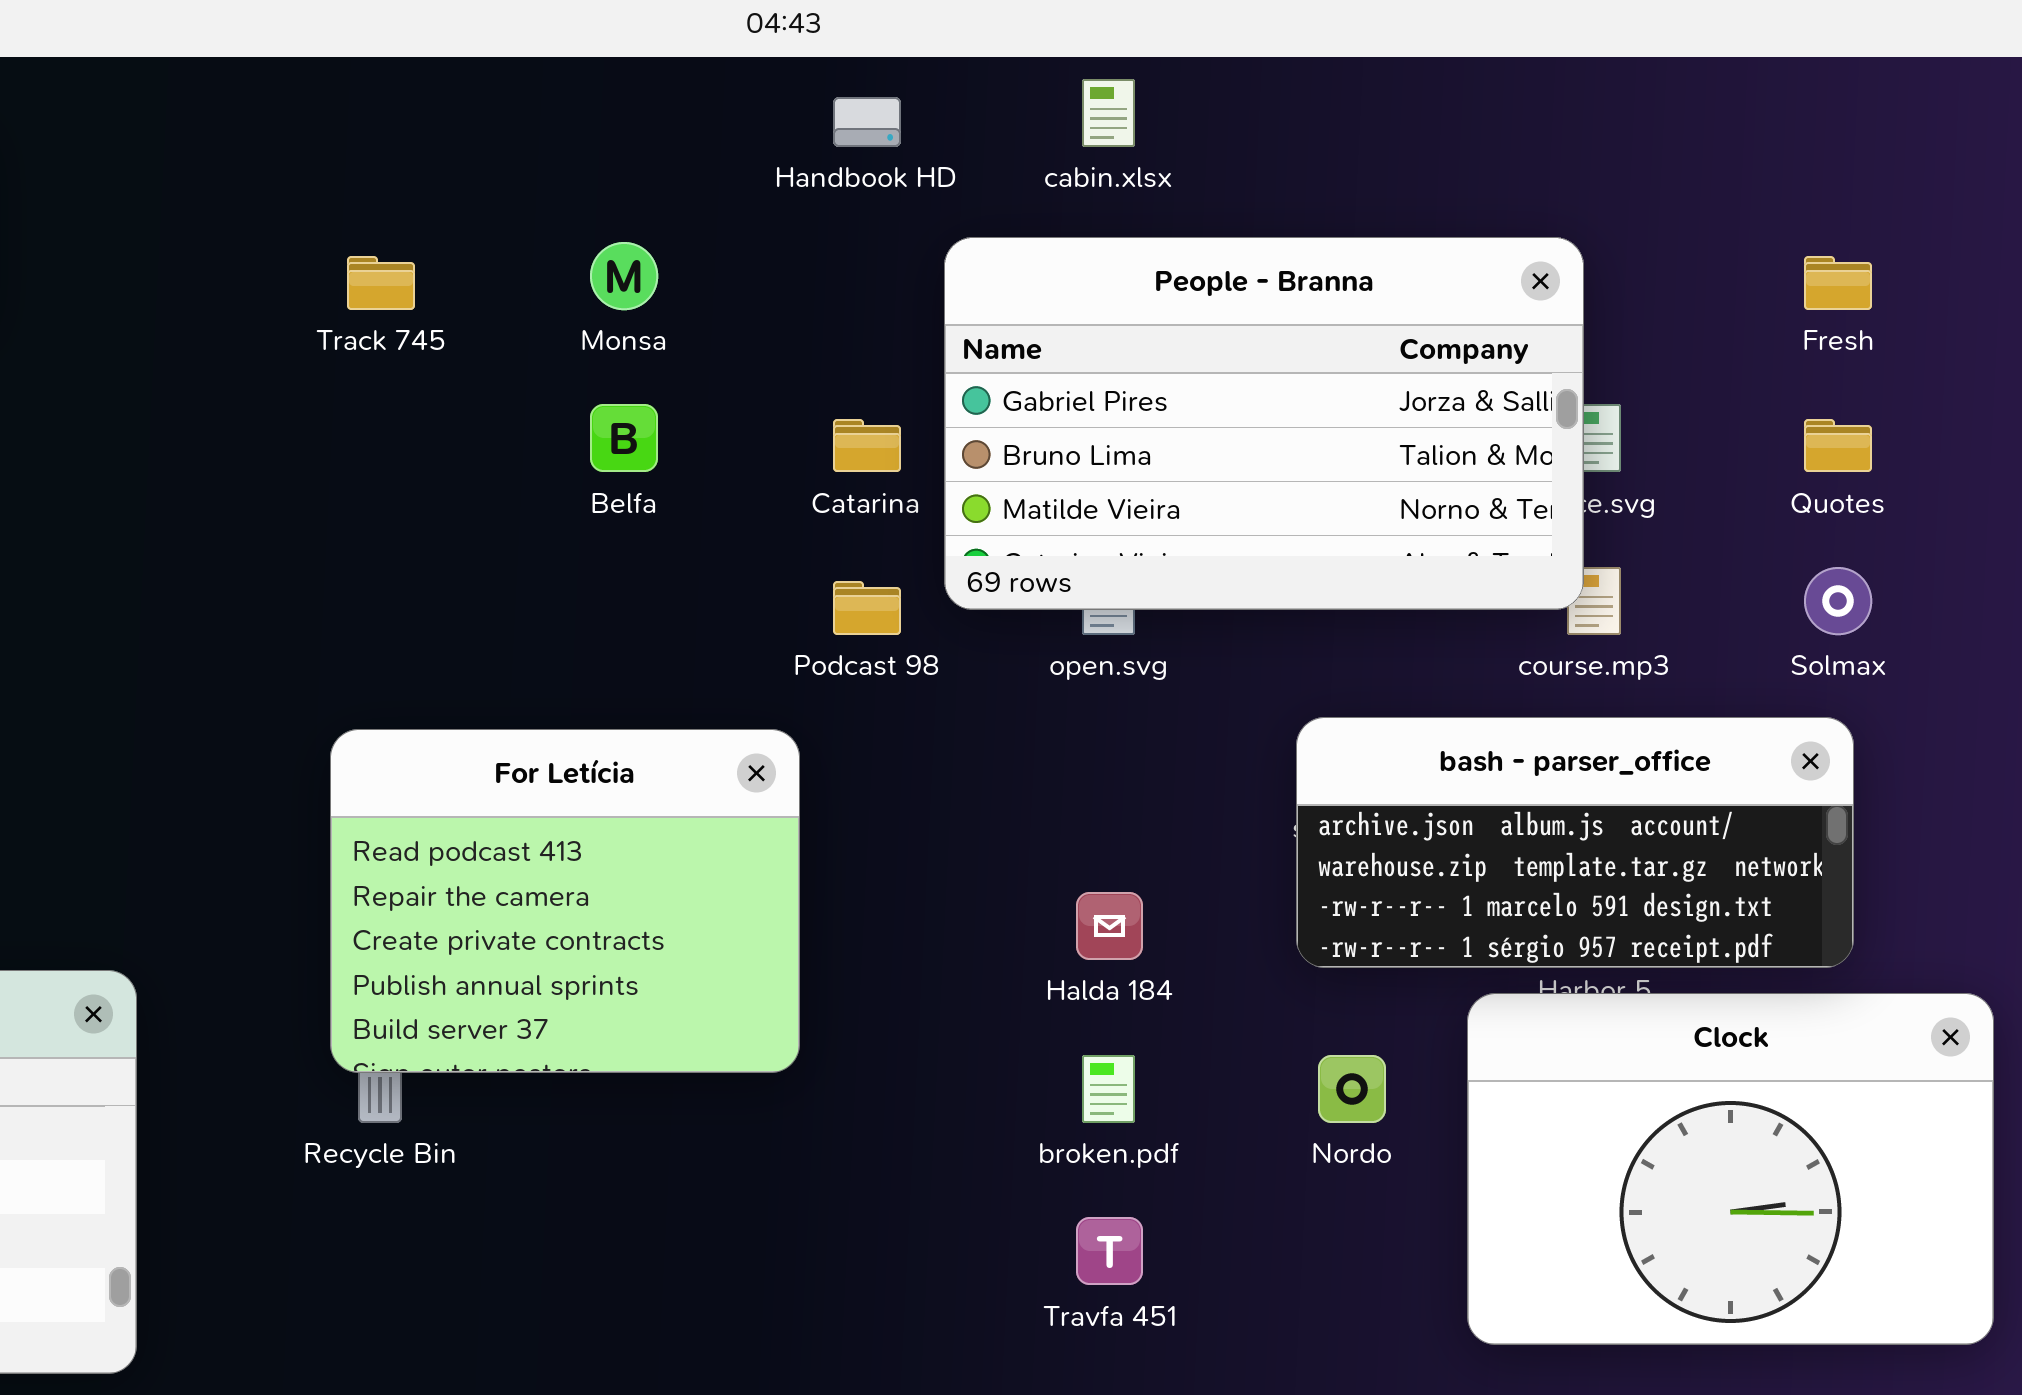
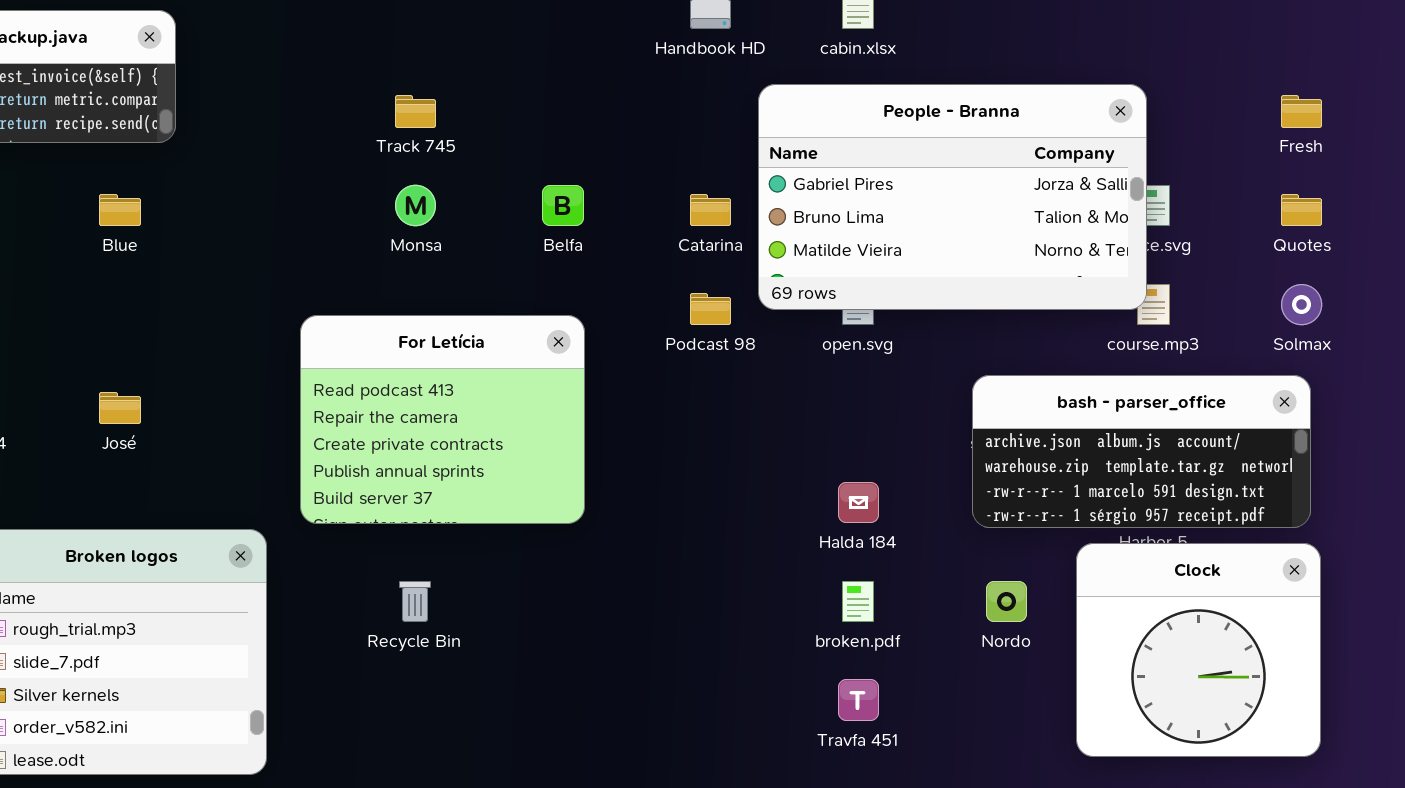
Monsa: [590,242,658,310] -> [395,185,436,226], moved
For Letícia: [330,729,800,1073] -> [300,315,585,524], moved
Clock: [1467,993,1994,1345] -> [1076,543,1321,757], resized

